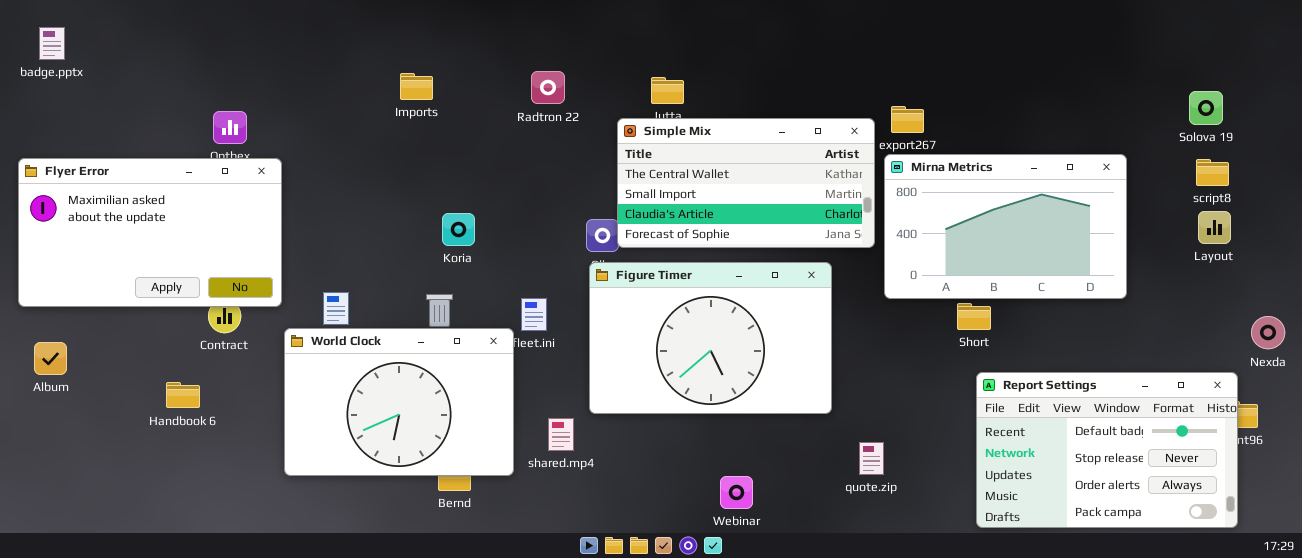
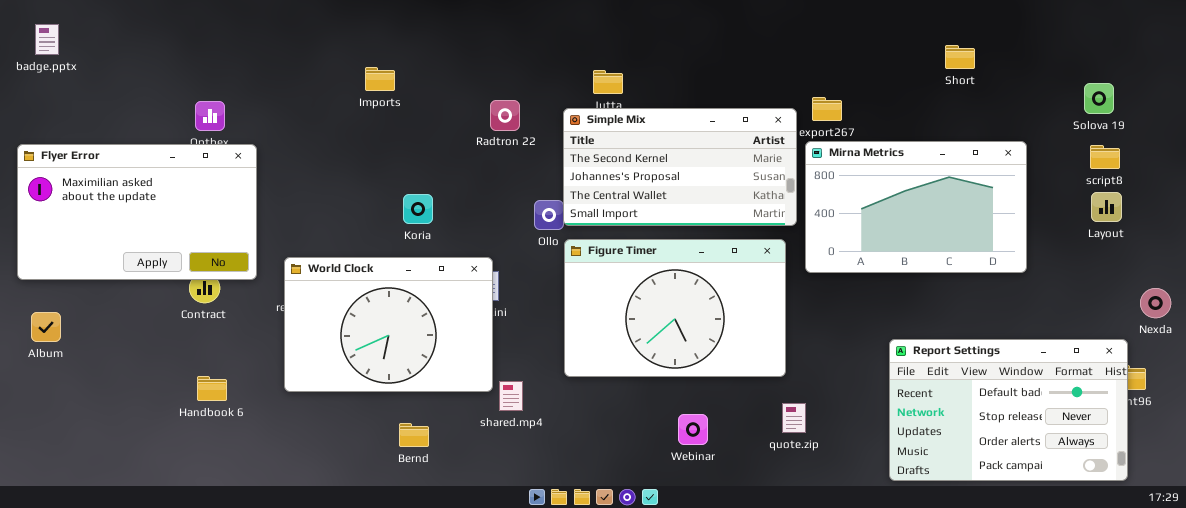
Radtron 22: [531,71,565,104] -> [490,100,520,131], moved
Simple Mix: [617,118,875,248] -> [563,108,797,226], scrolled up 2 rows
Figure Timer: [589,262,832,414] -> [564,239,786,377], moved
Short: [957,303,991,330] -> [945,45,975,69], moved
World Clock: [284,328,514,476] -> [284,257,493,392], moved
Handbook 6: [166,382,200,408] -> [197,376,227,401], moved
Webinar: [720,476,753,509] -> [678,414,708,445], moved

